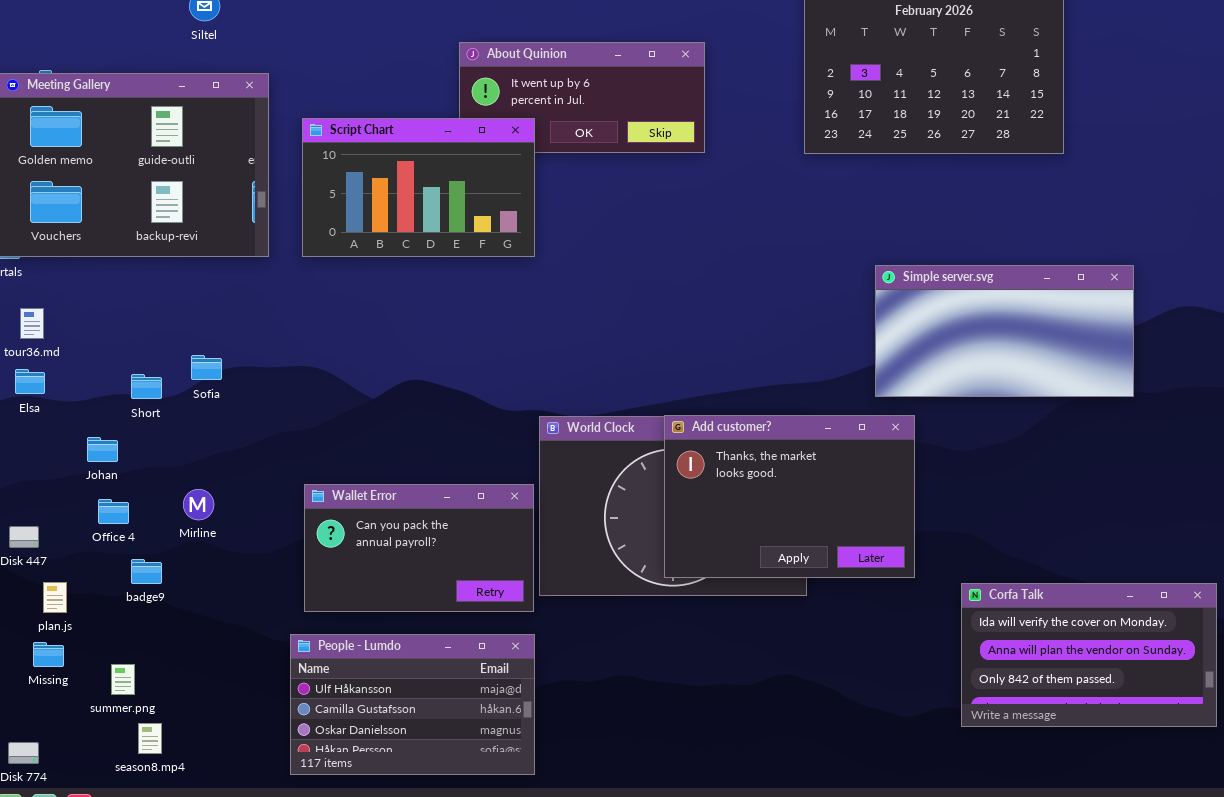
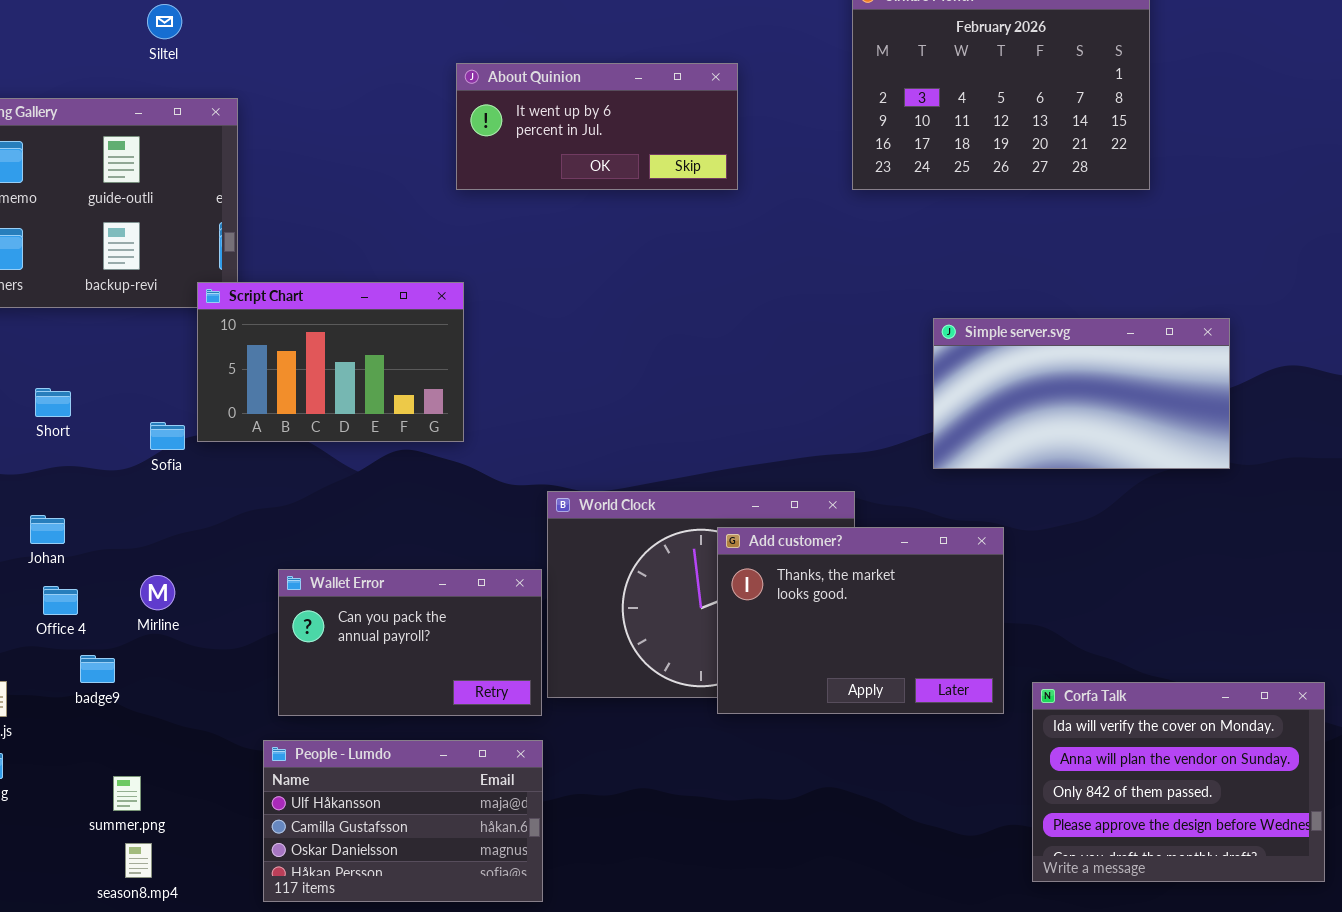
Script Chart: [302,118,535,257] -> [197,282,464,442], moved
Short: [131,374,162,399] -> [35,388,71,417], moved
Add customer?: [664,415,915,578] -> [717,527,1004,714], moved
Corfa Talk: [961,583,1217,727] -> [1032,682,1325,882], resized
summer.png: [111,664,135,695] -> [113,776,141,811], moved
season8.mp4: [138,723,162,754] -> [125,843,152,878], moved

